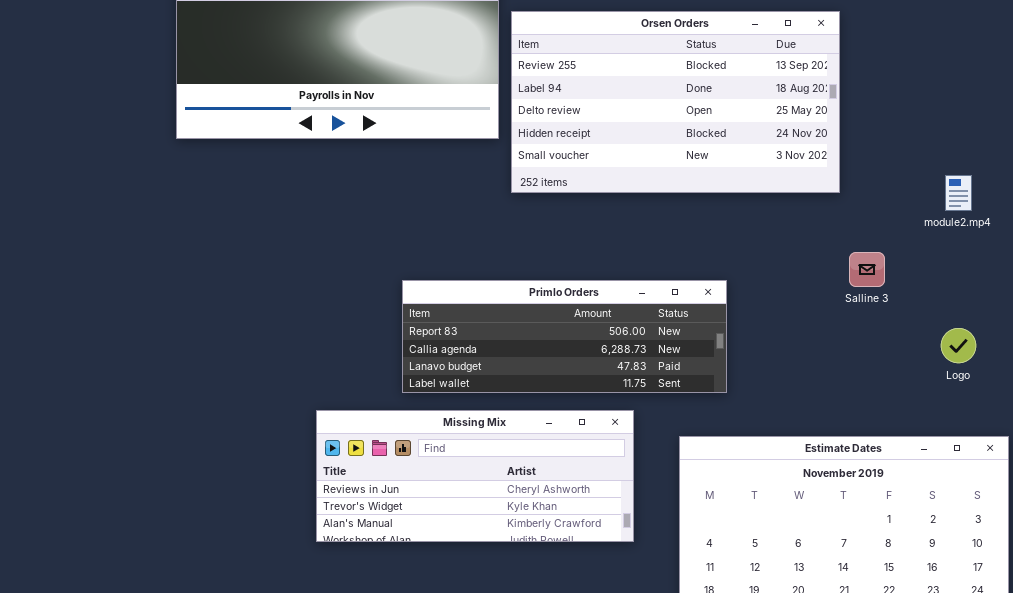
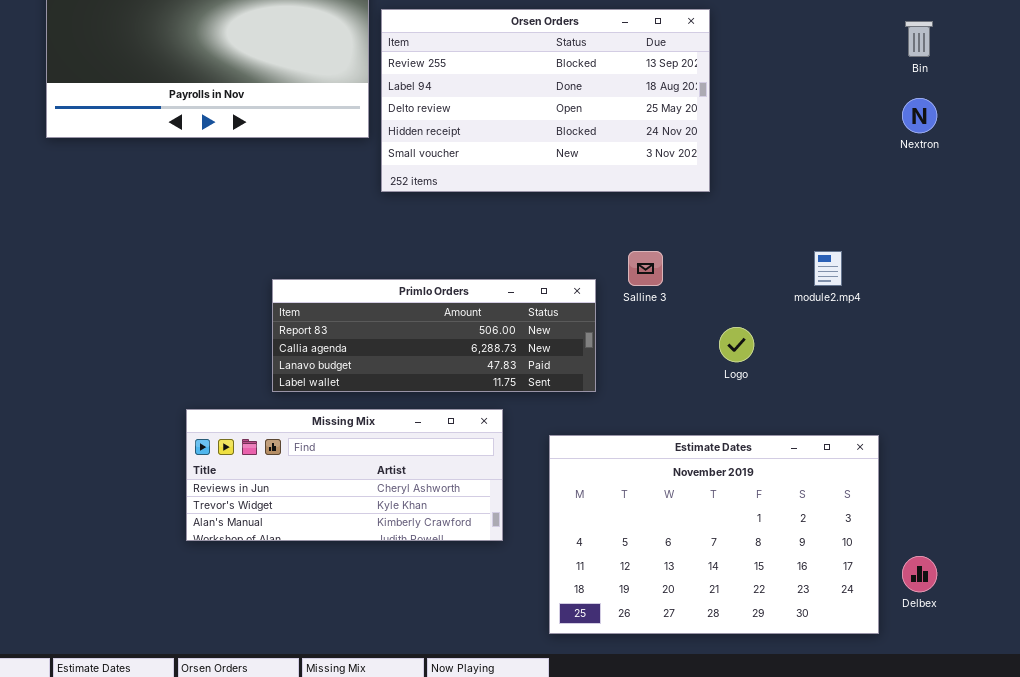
module2.mp4: [945,175,972,211] -> [814,251,842,286], moved
Salline 3: [849,252,885,287] -> [628,251,663,286], moved
Logo: [941,328,976,363] -> [719,327,754,362], moved

